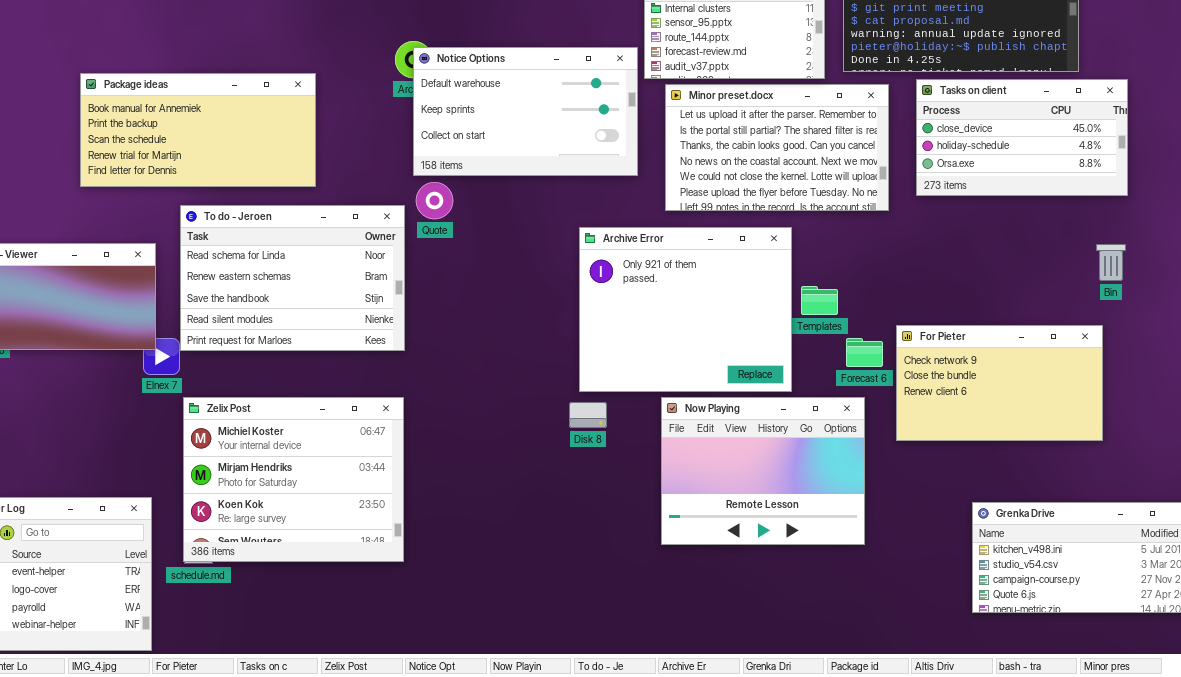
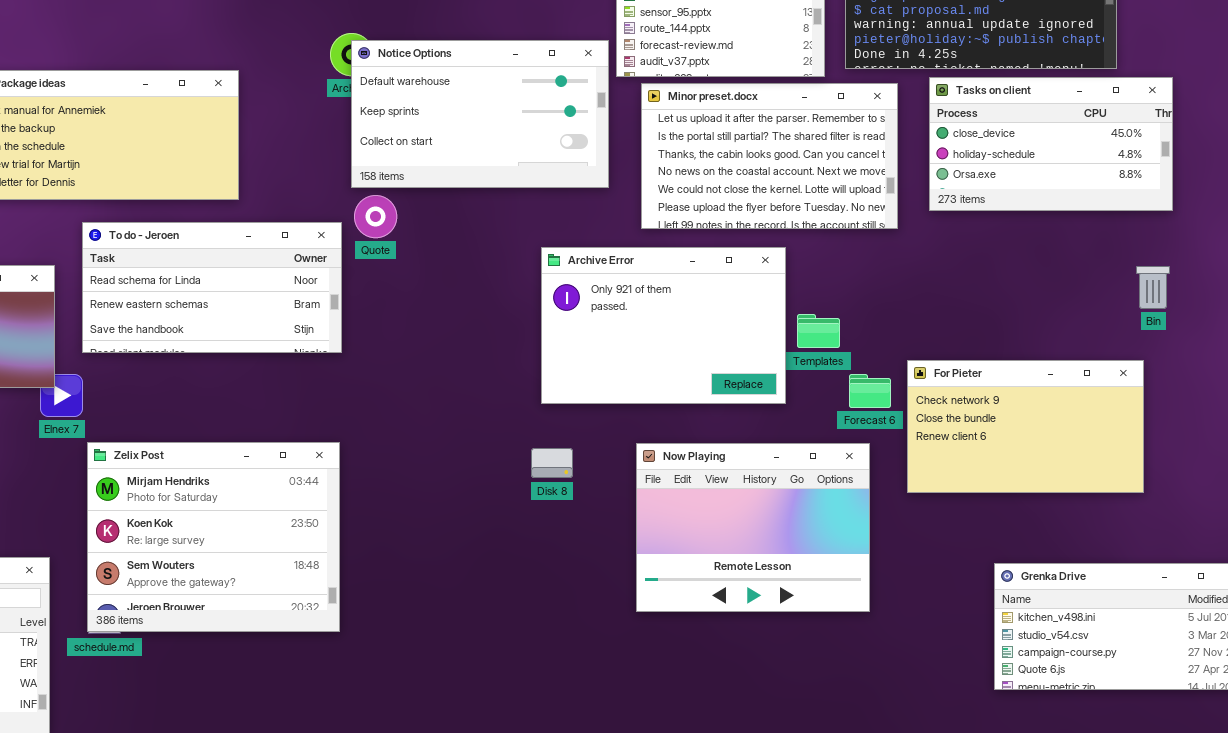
To do - Jeroen: [180,205,405,351] -> [82,222,342,353], resized
Archive Error: [579,227,792,392] -> [541,247,786,404], resized
Zelix Post: [183,397,404,562] -> [87,442,340,632], scrolled down 1 row

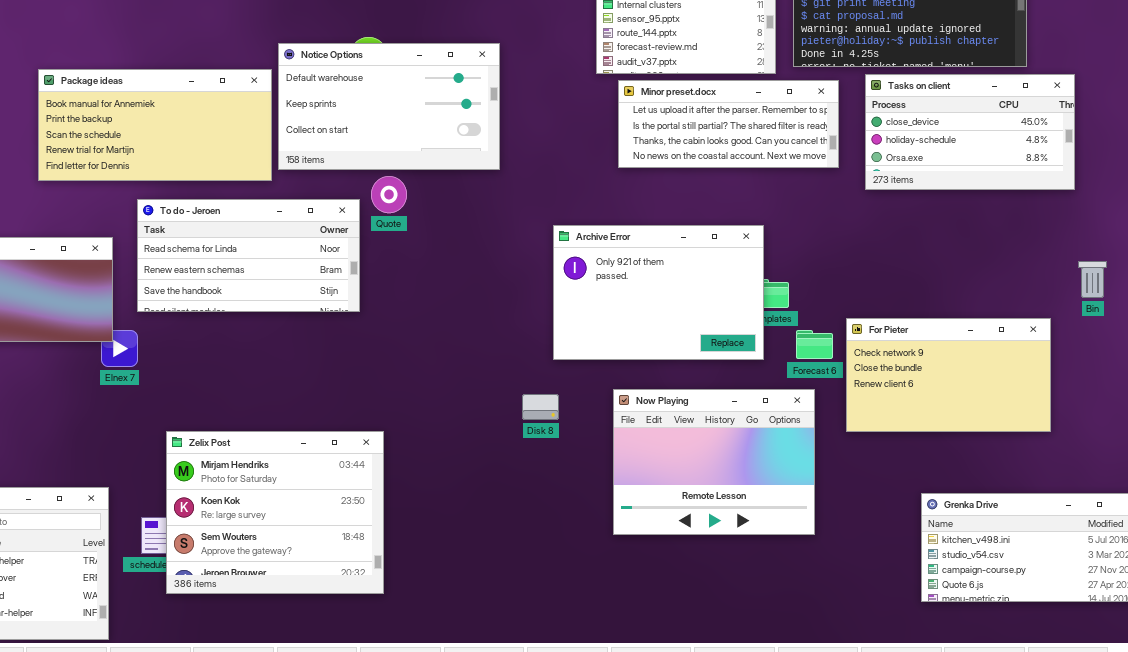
Notice Options: [351,40,609,188] -> [278,43,500,170], moved
Minor preset.docx: [641,83,898,229] -> [618,80,839,168], resized
Archive Error: [541,247,786,404] -> [553,225,764,360], moved
Bin: [1136,266,1170,309] -> [1078,261,1107,298], moved
Zelix Post: [87,442,340,632] -> [166,431,384,594], moved

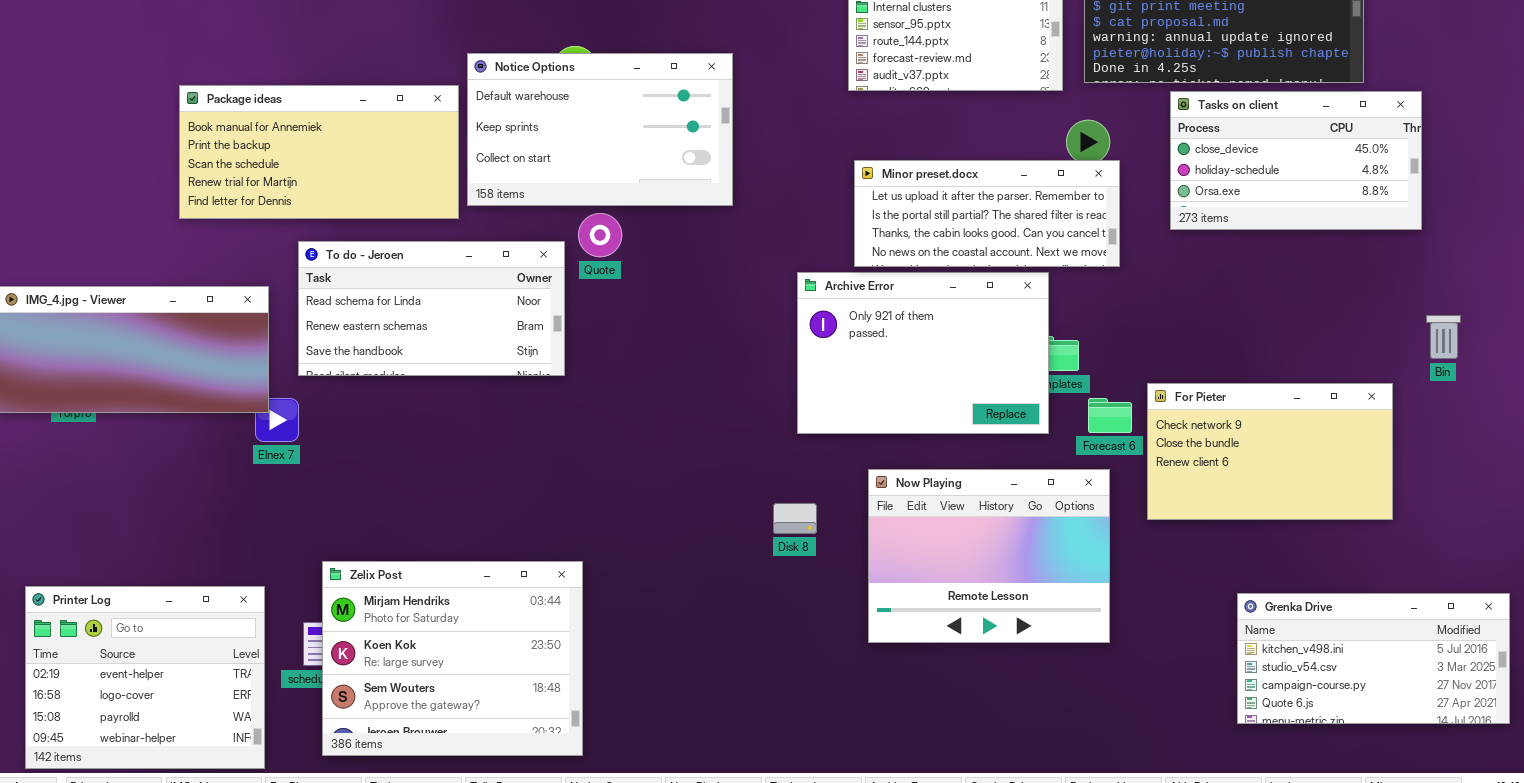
Minor preset.docx: [618,80,839,168] -> [854,160,1120,267], moved
Disk 8: [522,394,559,420] -> [773,503,817,534], moved
Zelix Post: [166,431,384,594] -> [322,561,583,756], moved

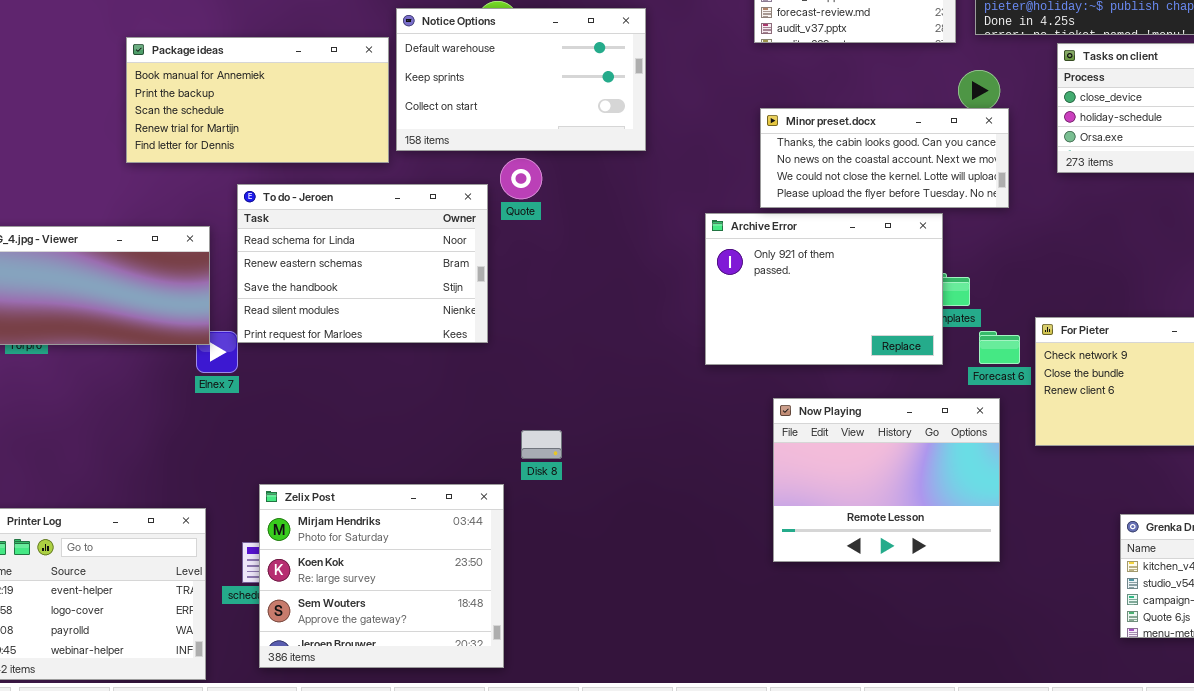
Minor preset.docx: [854,160,1120,267] -> [760,108,1009,208], scrolled down 2 rows
To do - Jeroen: [298,241,565,376] -> [237,184,488,343], resized
Disk 8: [773,503,817,534] -> [521,430,562,459], moved

